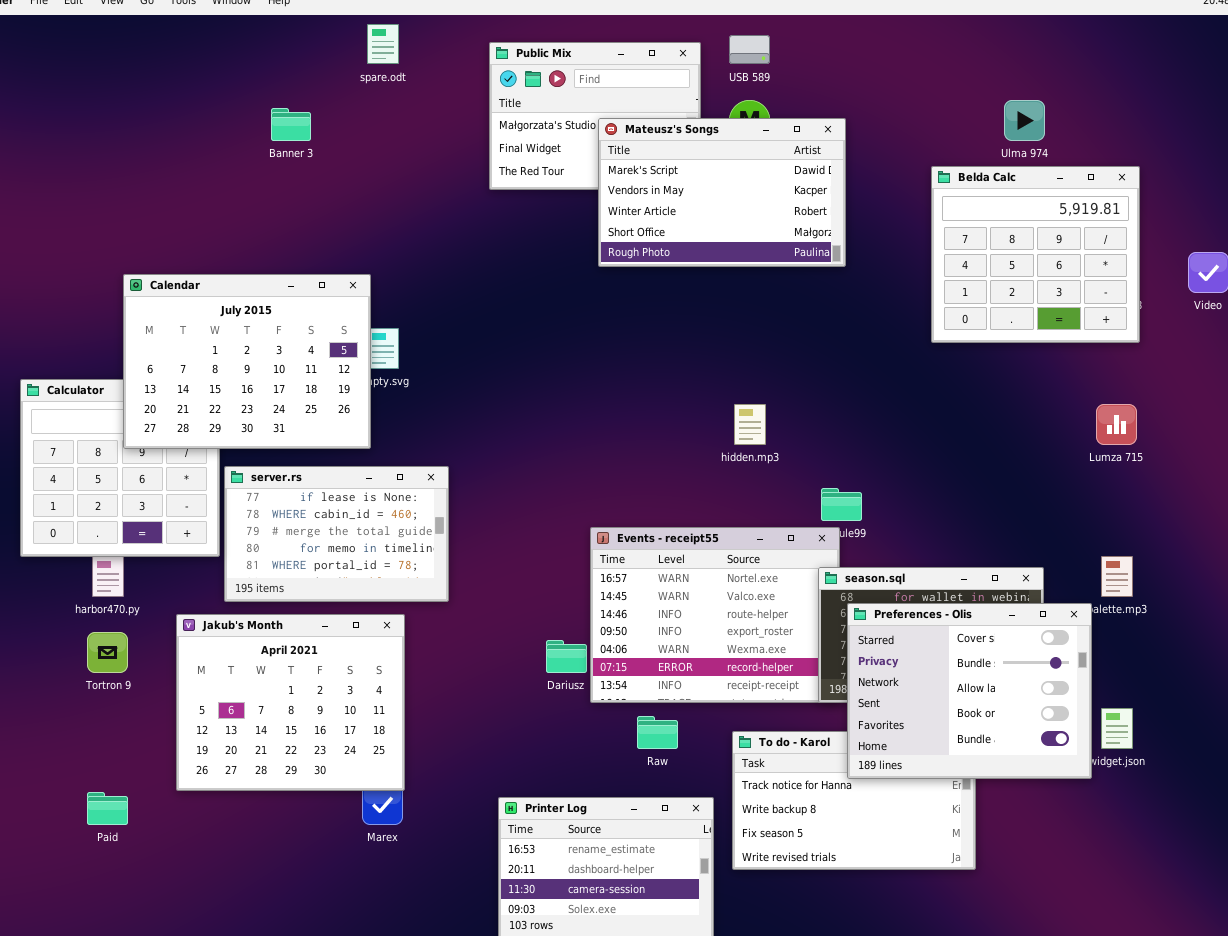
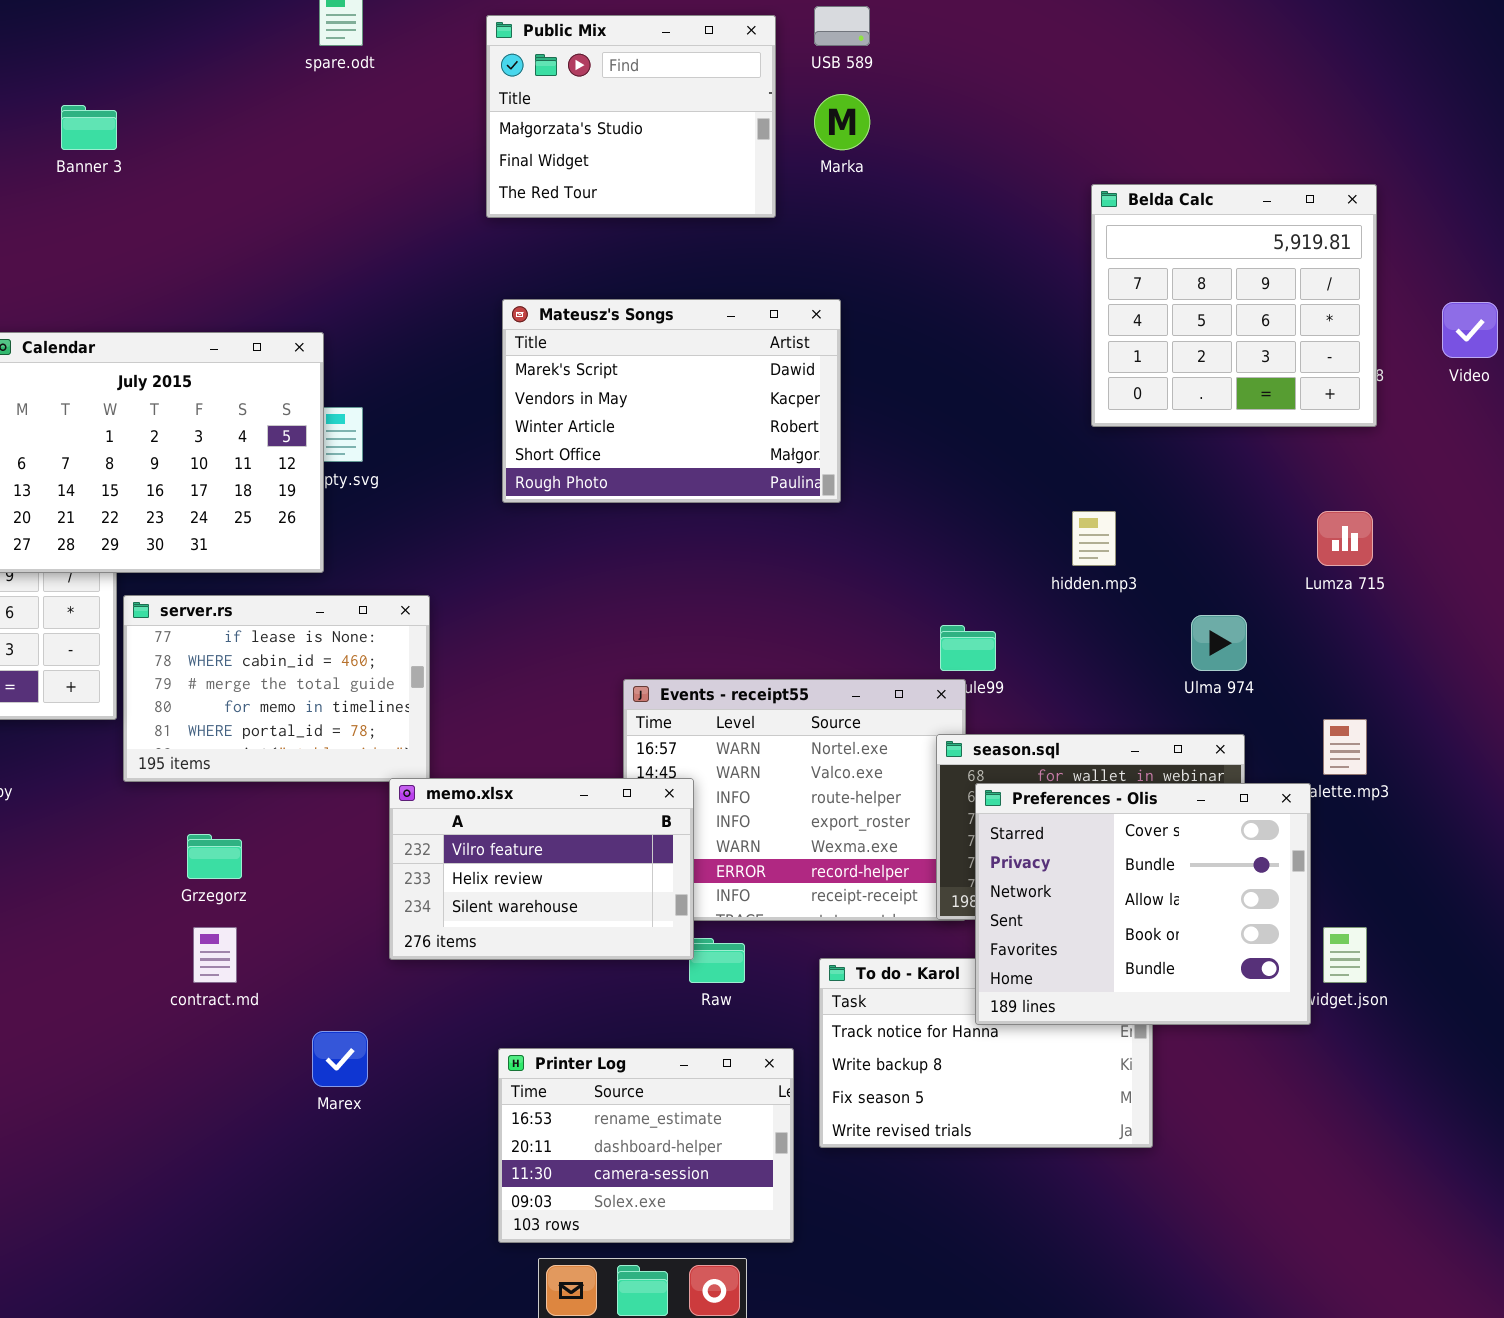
Ulma 974: [1004,100,1045,141] -> [1191,615,1247,671], moved
Banner 3: [271,108,311,141] -> [61,105,117,150], moved
Mateusz's Songs: [598,118,846,267] -> [502,299,841,503], moved
hidden.mp3: [734,404,766,445] -> [1072,511,1116,566], moved
memo.xlsx: none -> [389,778,694,960], opened
Jakub's Month: [176,614,405,791] -> none, closed

